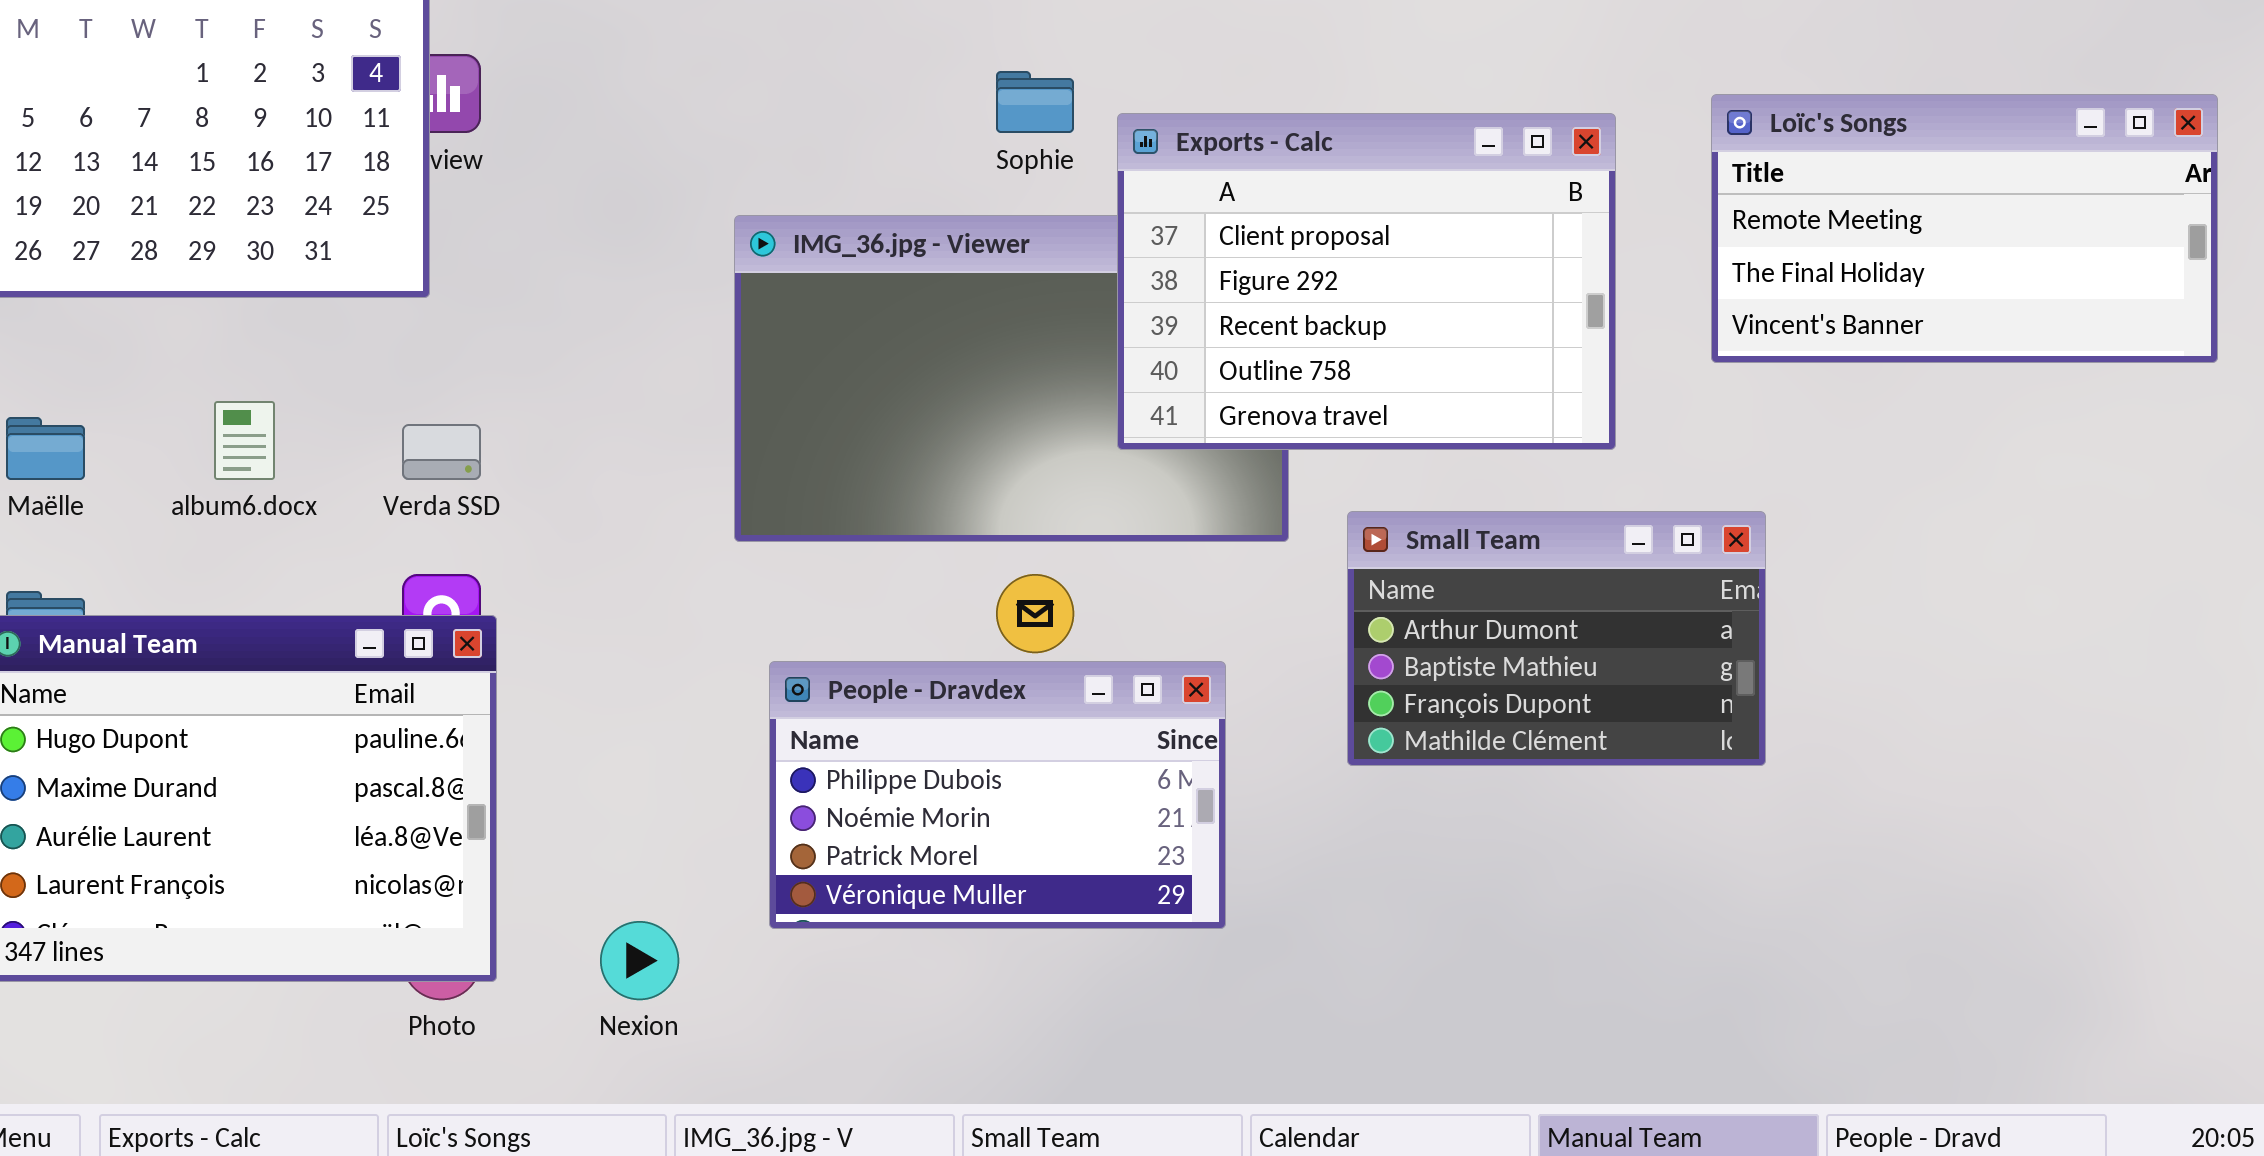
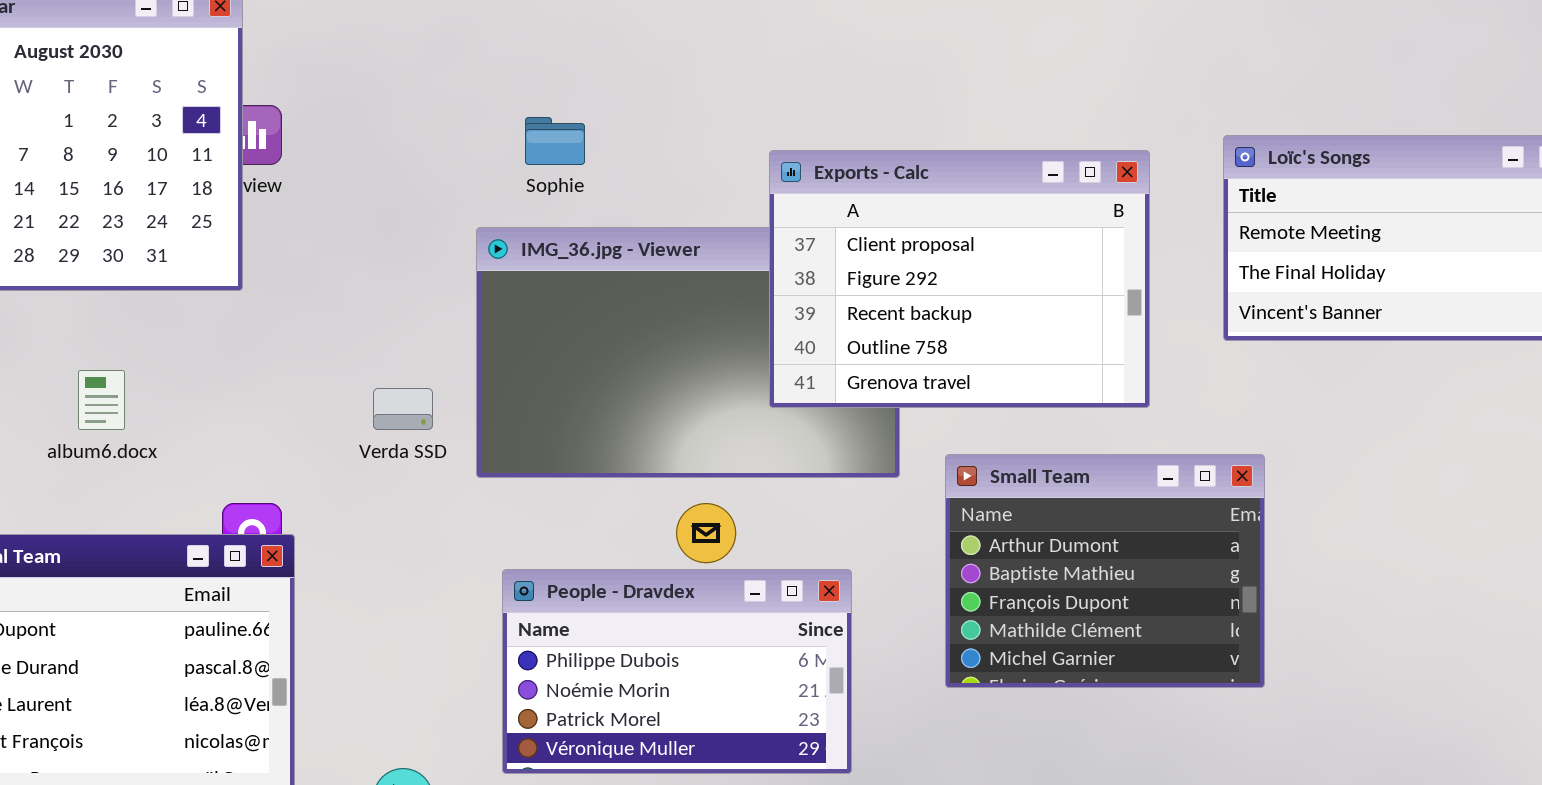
Sophie: [996,71,1074,133] -> [525,117,585,165], moved
Verda SSD: [402,424,481,480] -> [373,388,433,430], moved
Small Team: [1347,511,1766,766] -> [945,454,1265,688], resized

